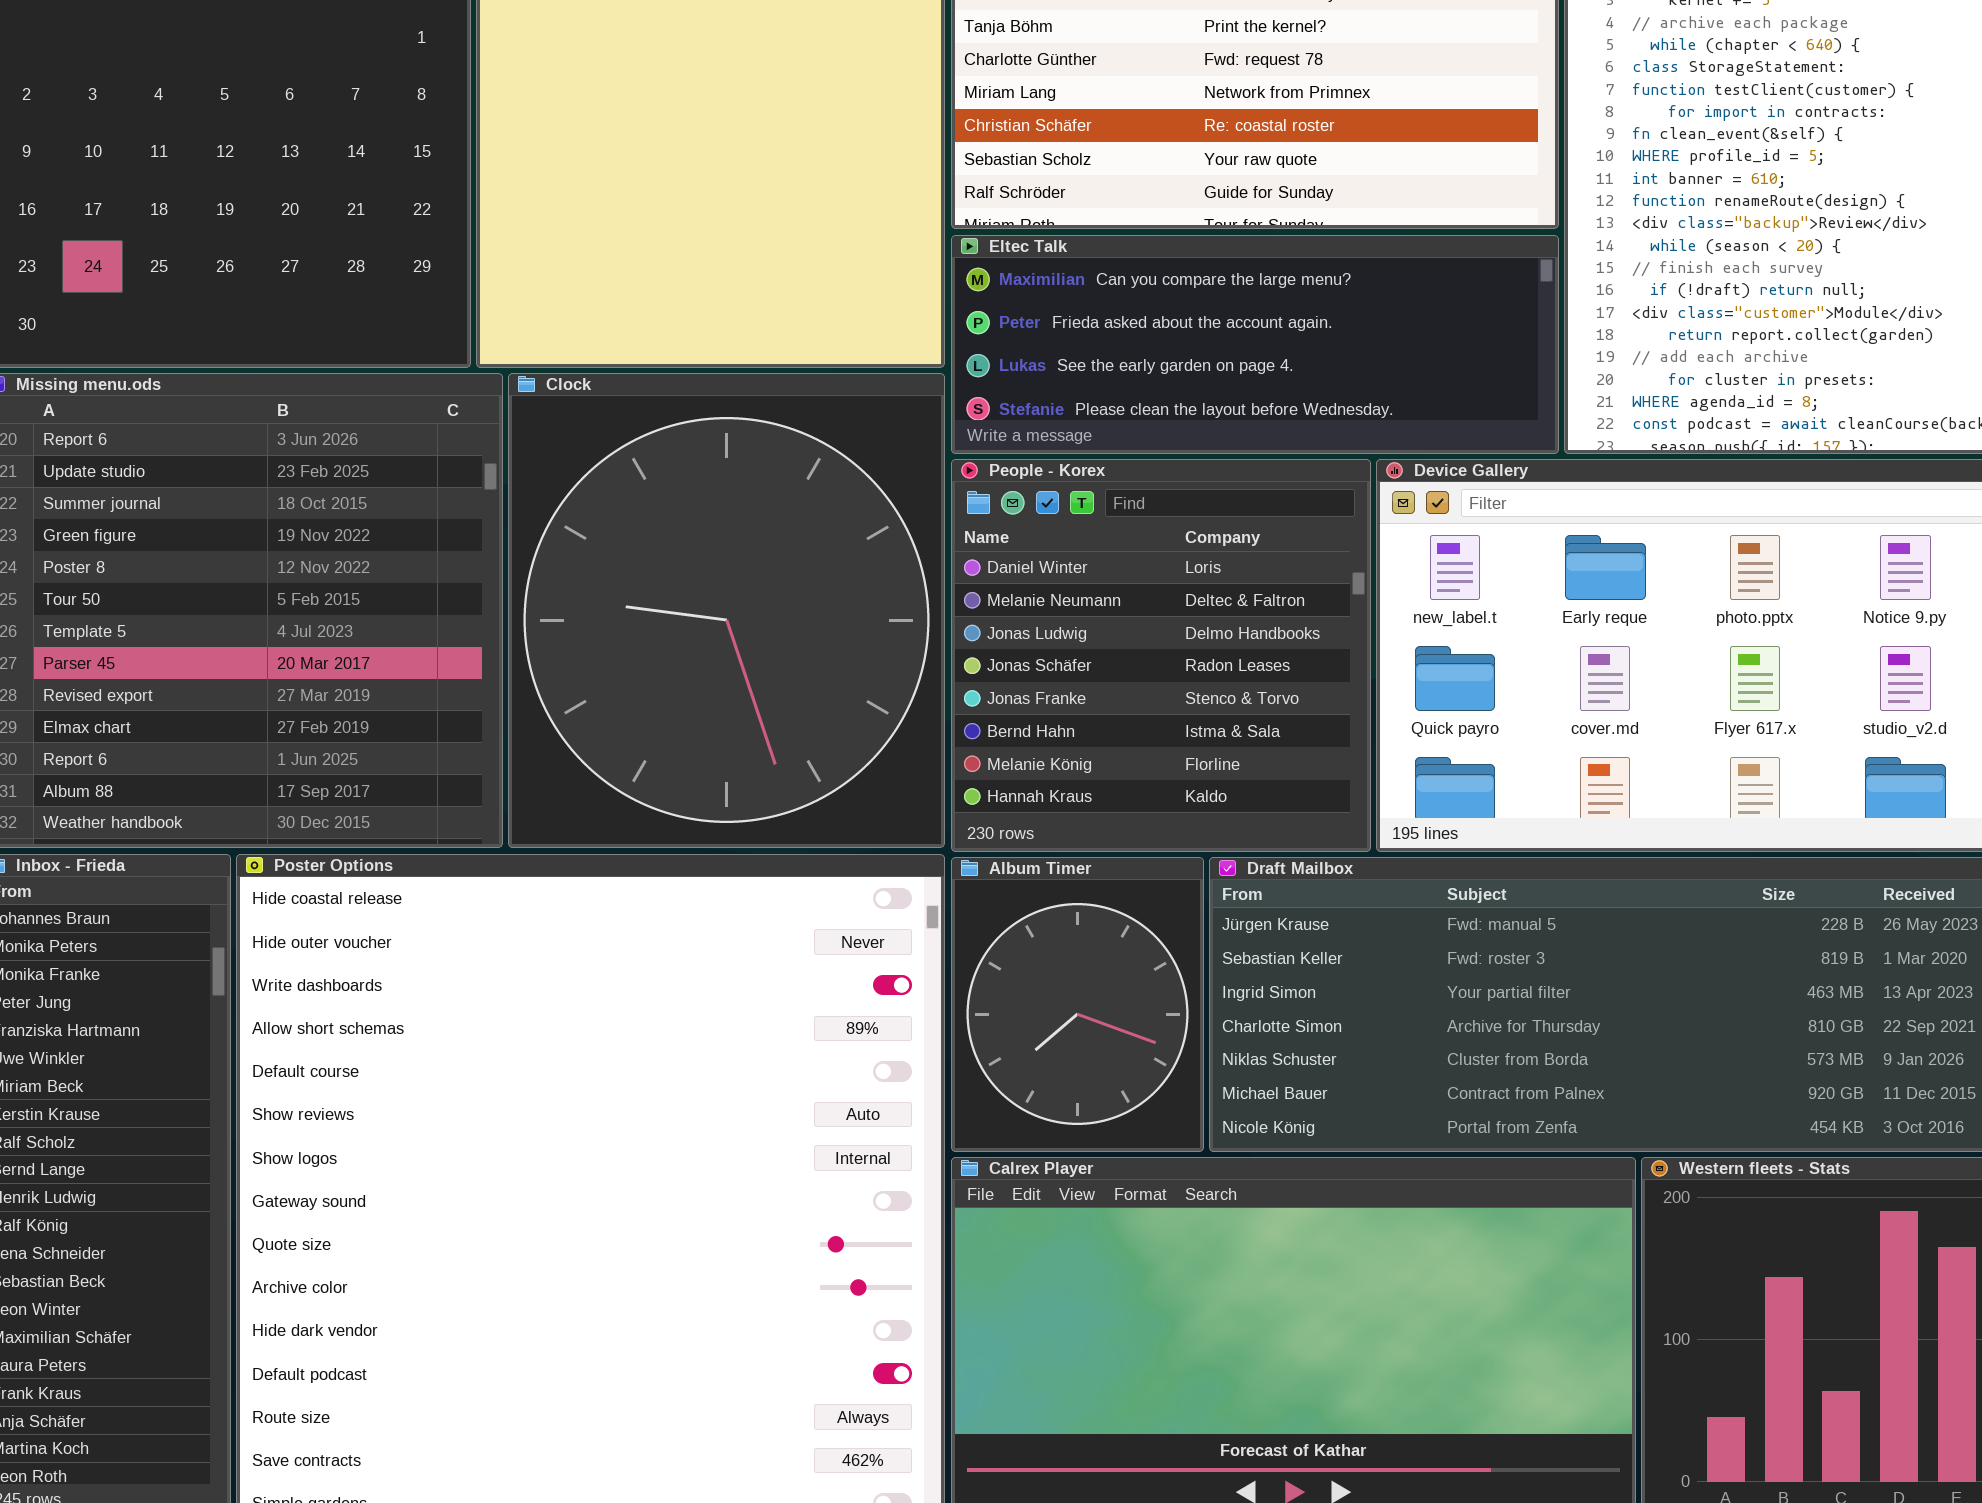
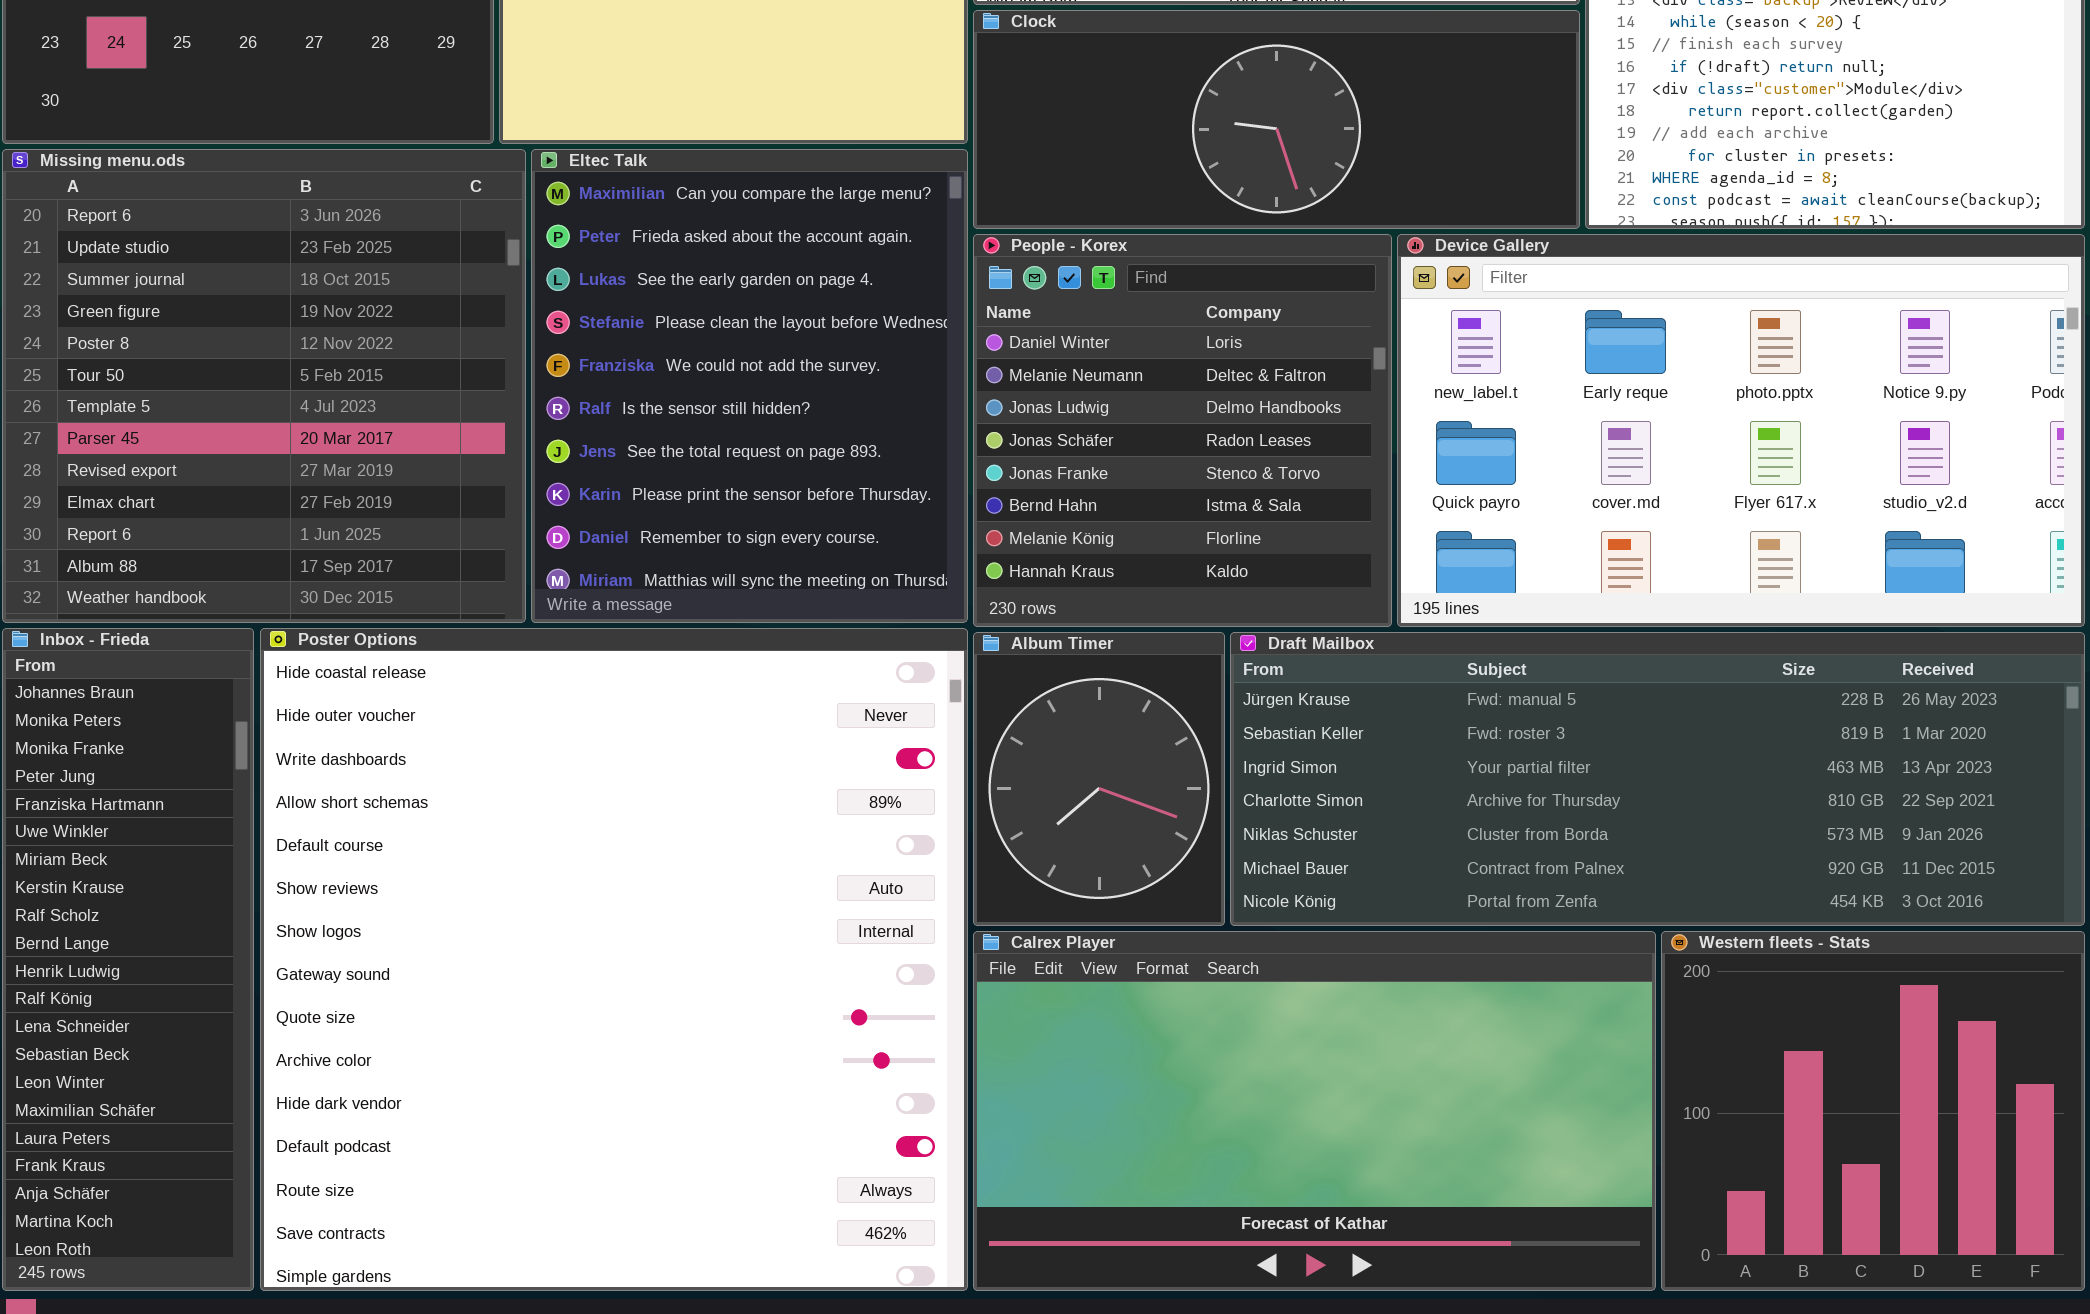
Eltec Talk: [951,235,1559,454] -> [531,149,968,623], moved, resized
Clock: [508,373,945,848] -> [973,10,1580,229], moved, resized

